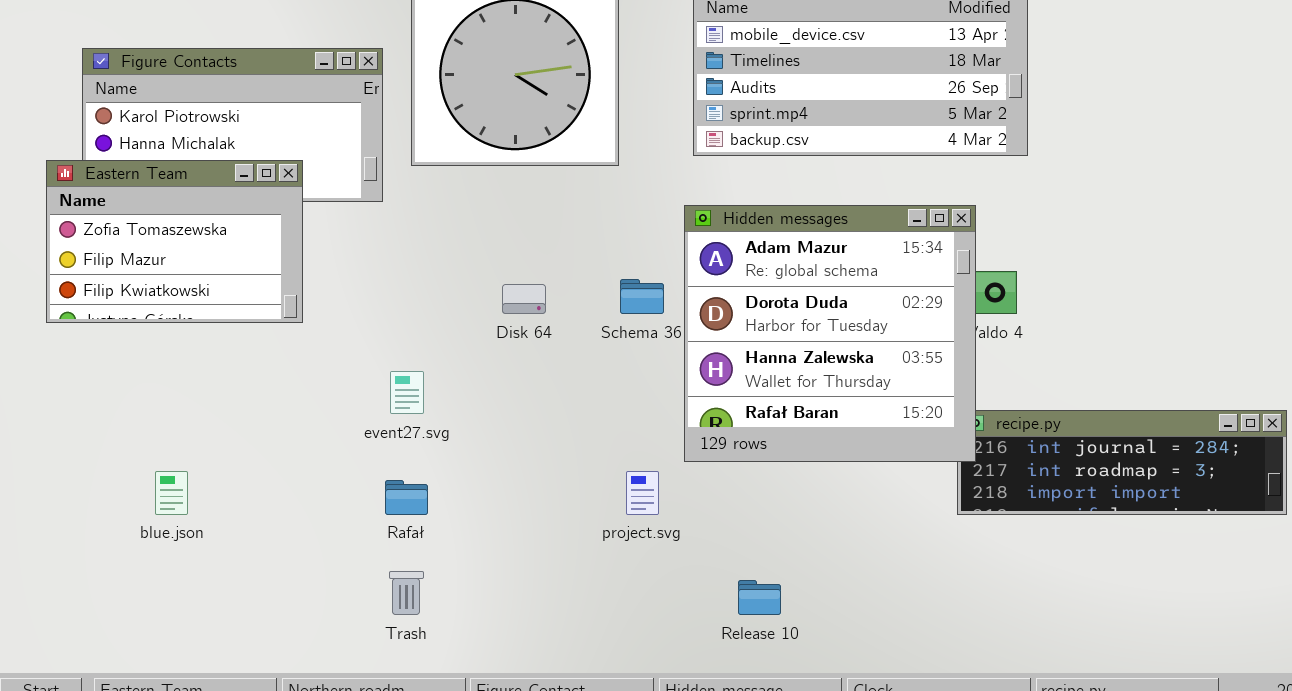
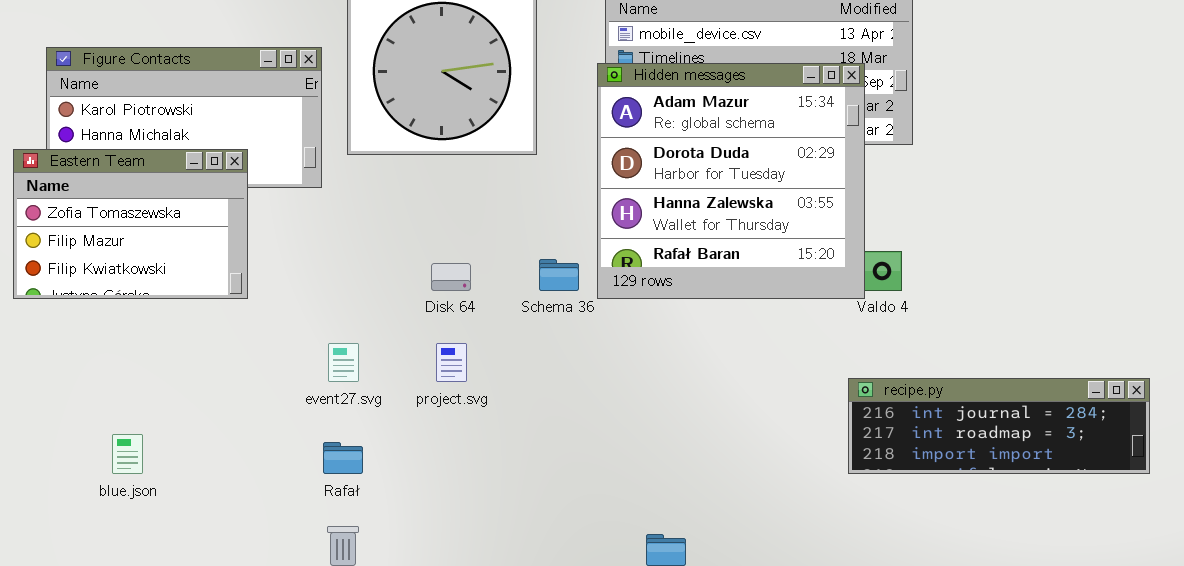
Hidden messages: [684,205,976,462] -> [597,63,865,299], moved
project.svg: [626,471,659,515] -> [436,343,467,382], moved

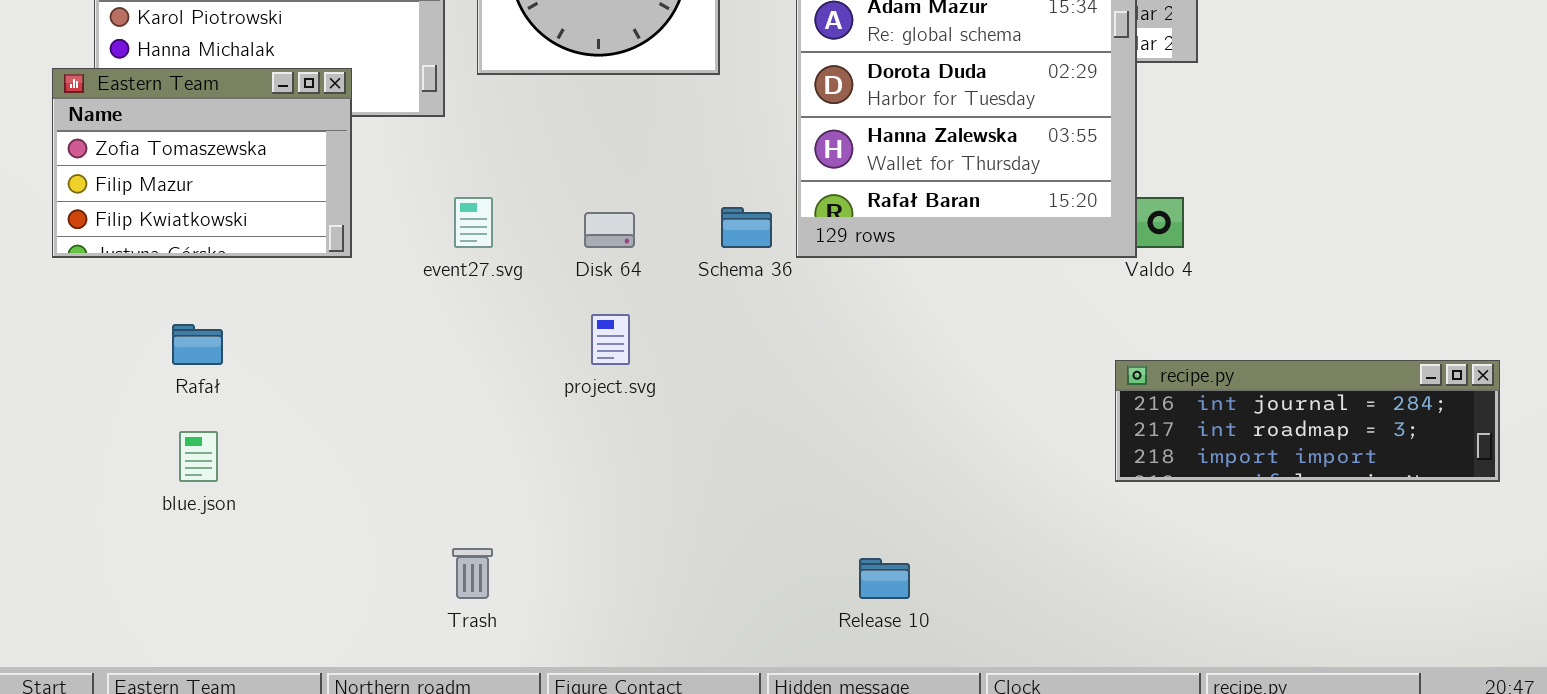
event27.svg: [328,343,359,382] -> [454,197,493,248], moved
Rafał: [323,442,363,474] -> [172,324,223,365], moved

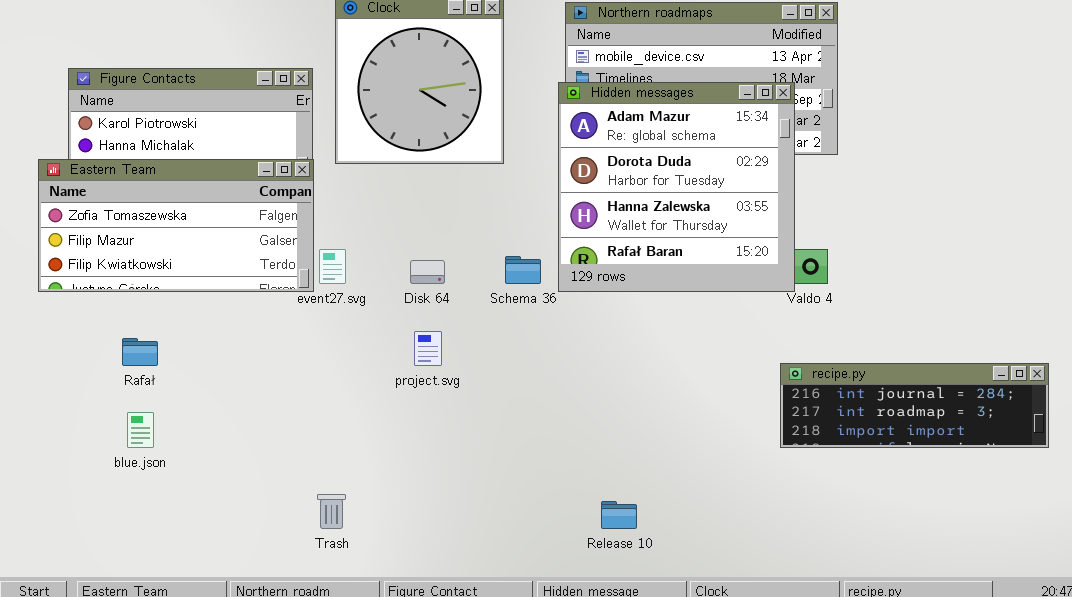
Eastern Team: [52,68,352,258] -> [38,159,314,292], resized

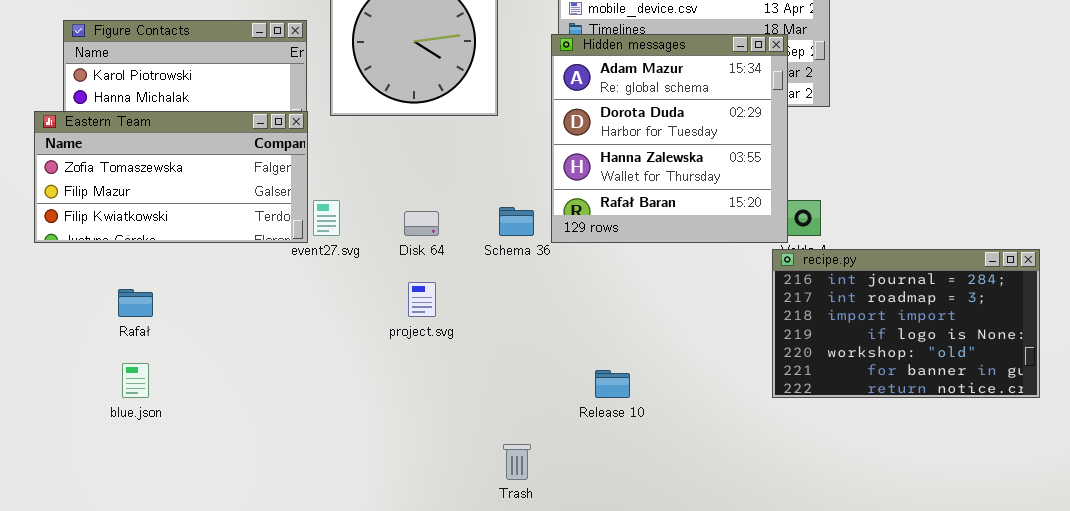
recipe.py: [780,363,1049,448] -> [772,249,1040,398], resized
Trash: [317,494,346,529] -> [503,444,531,480], moved
Release 10: [601,501,637,529] -> [595,370,630,398], moved

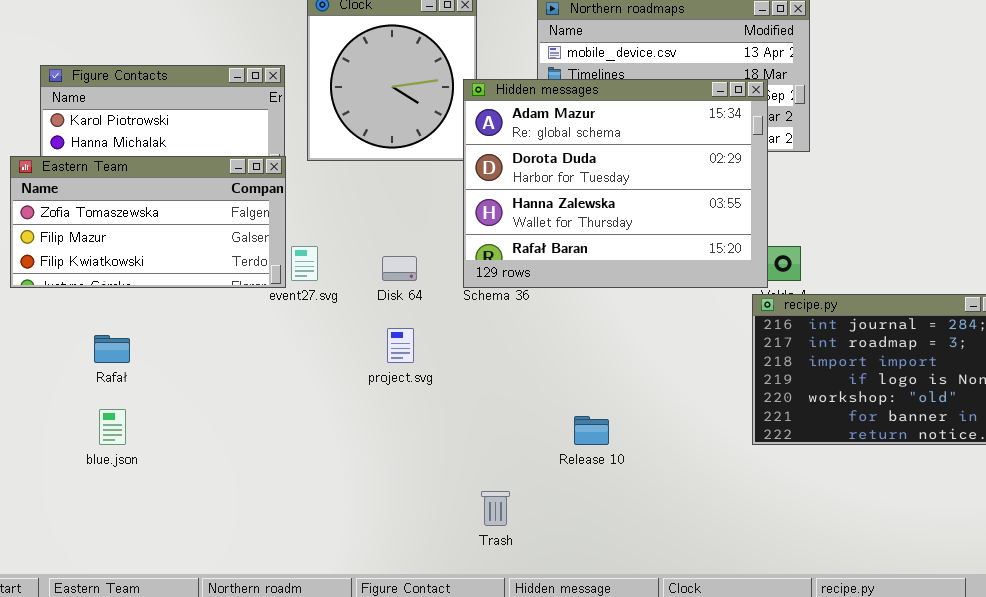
Hidden messages: [551,34,788,243] -> [463,79,768,288], resized

